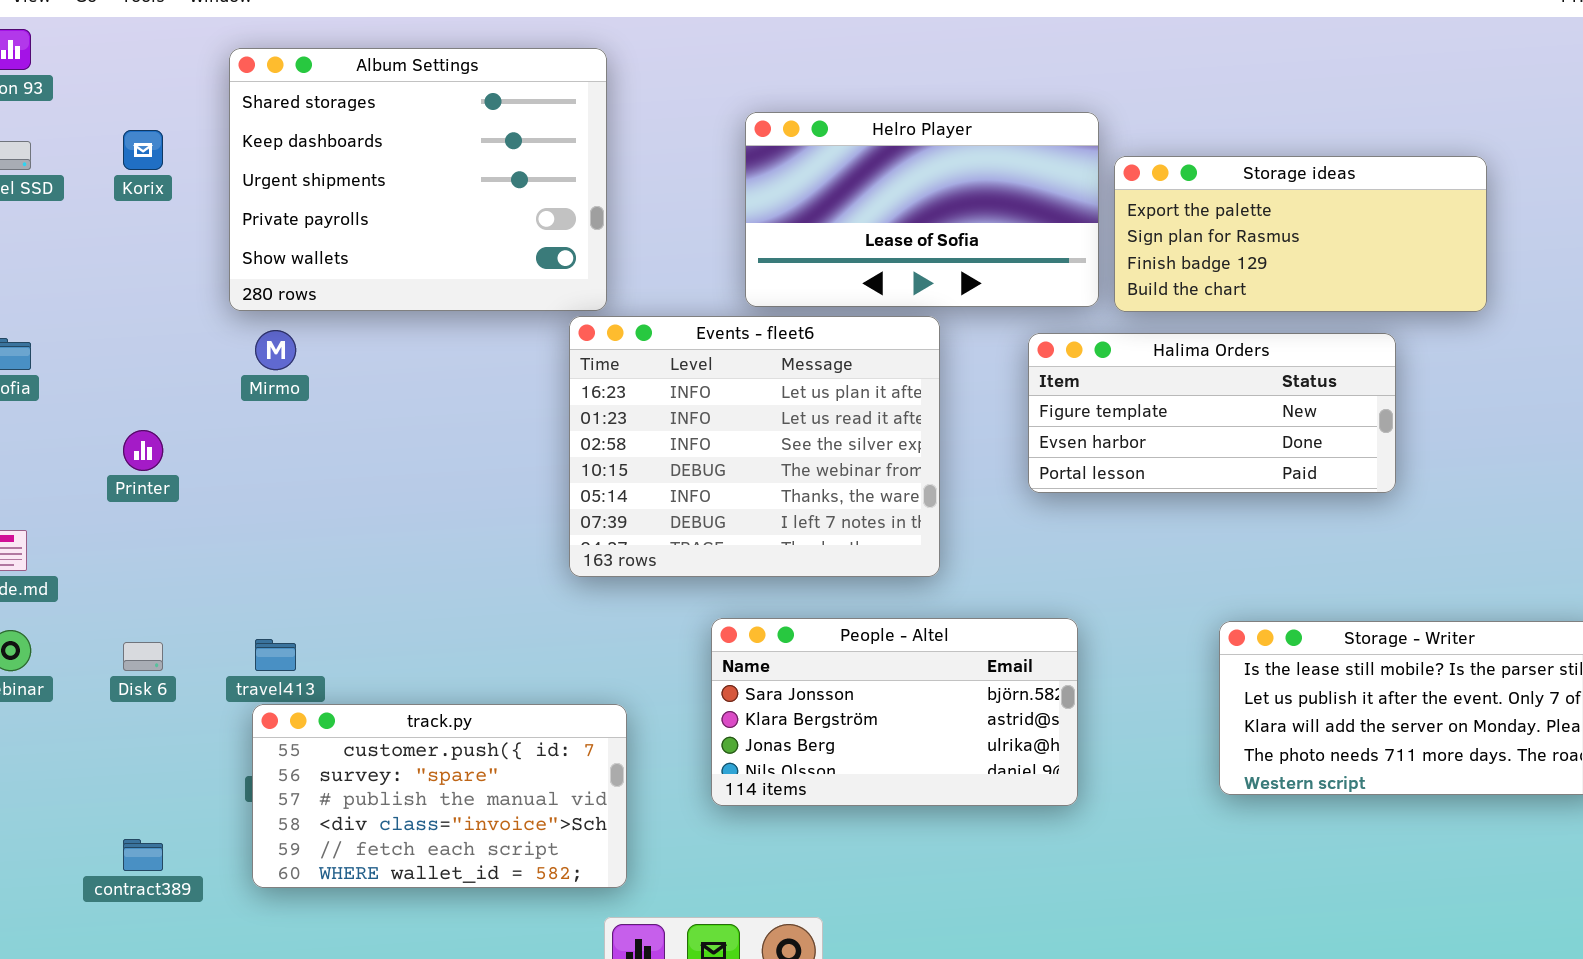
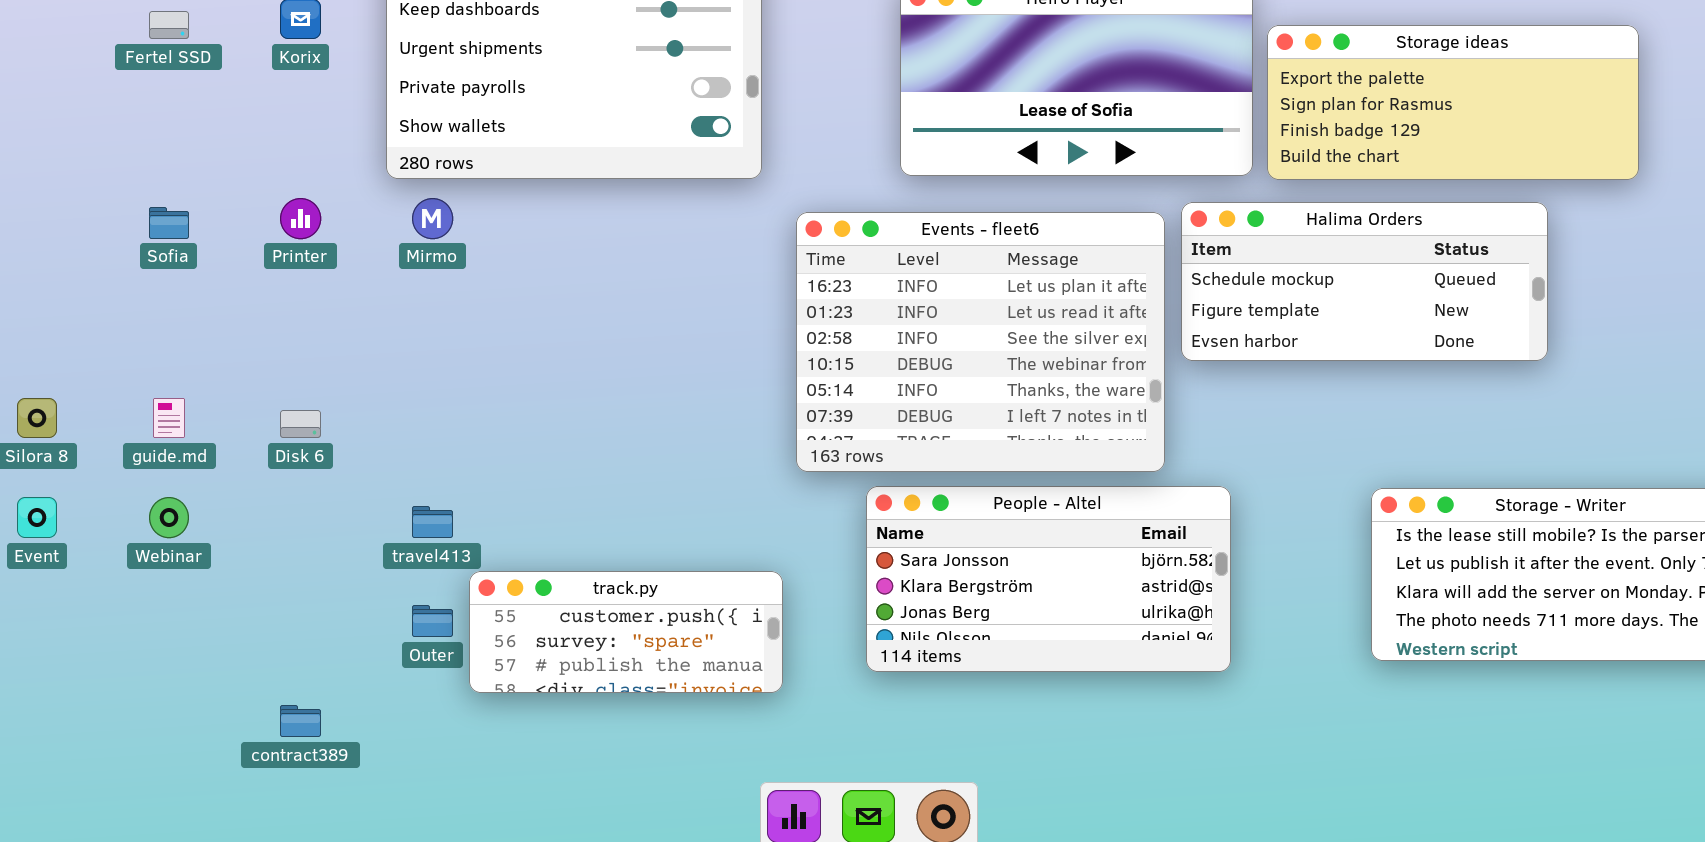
Events - fleet6: [569,316,940,577] -> [796,212,1165,472], moved
Halima Orders: [1028,333,1396,493] -> [1181,202,1548,361], scrolled up 1 row
Printer: [123,430,163,471] -> [280,198,321,239], moved
Disk 6: [123,642,163,671] -> [280,410,321,438], moved
track.py: [252,704,627,888] -> [469,571,783,693], resized

